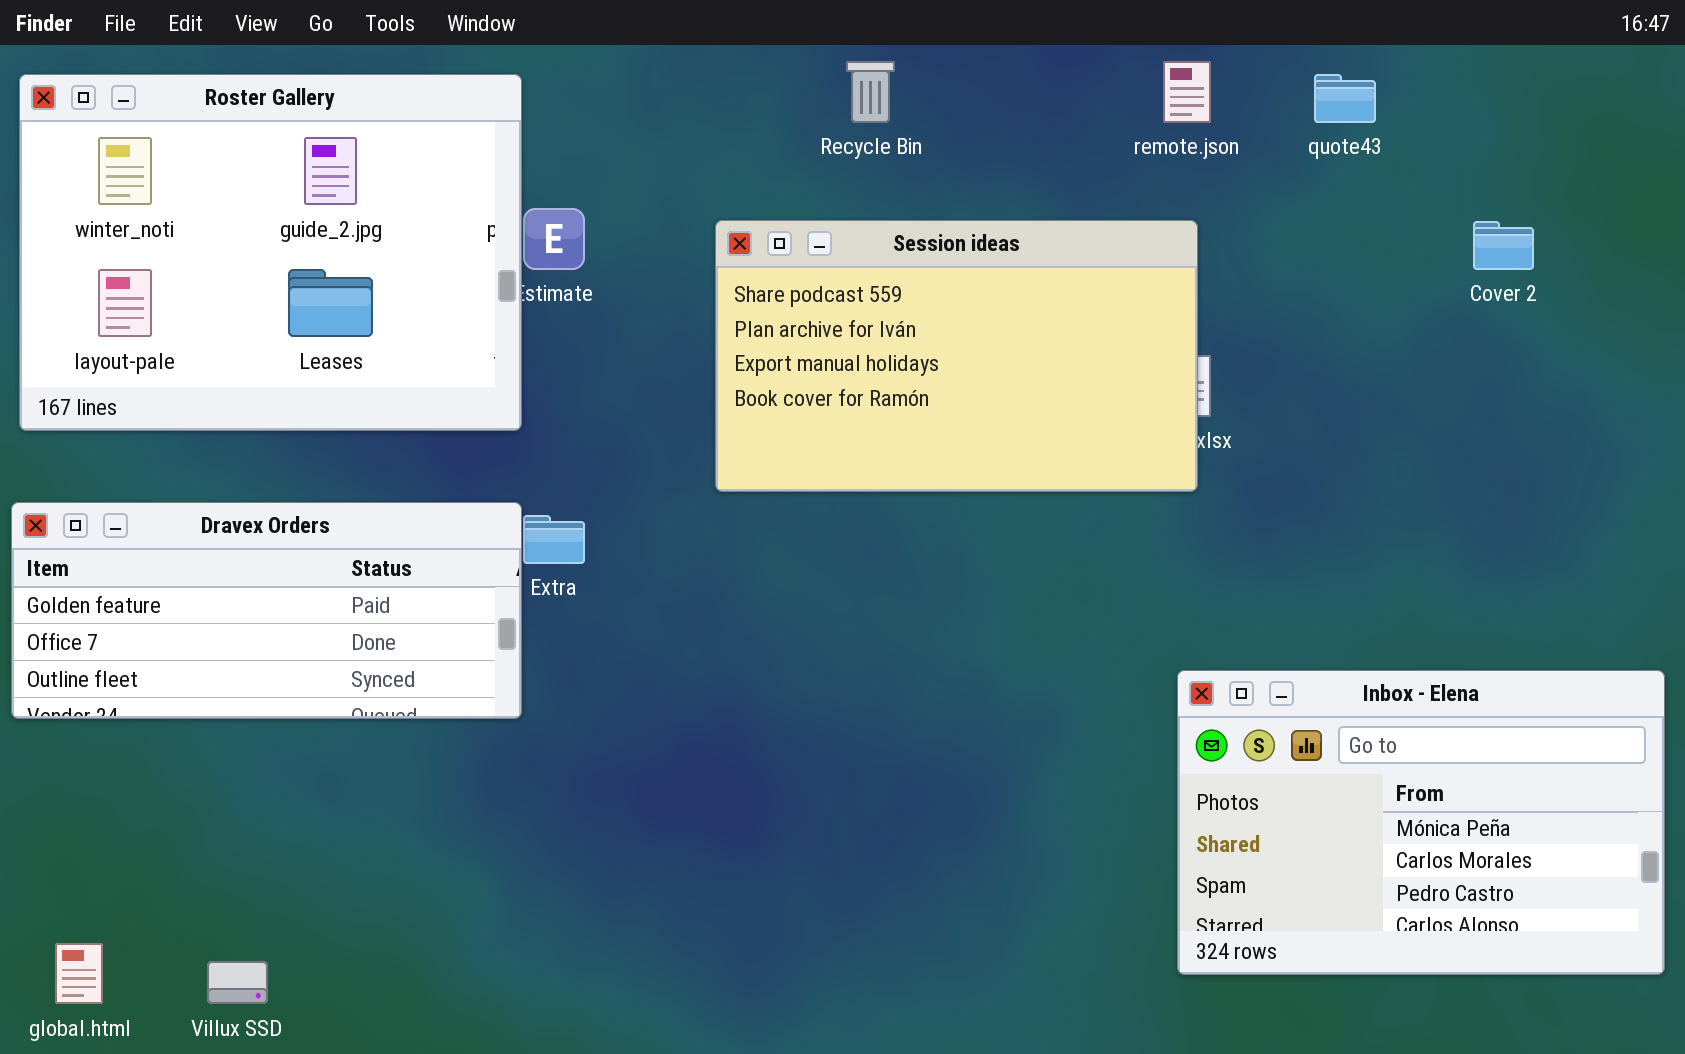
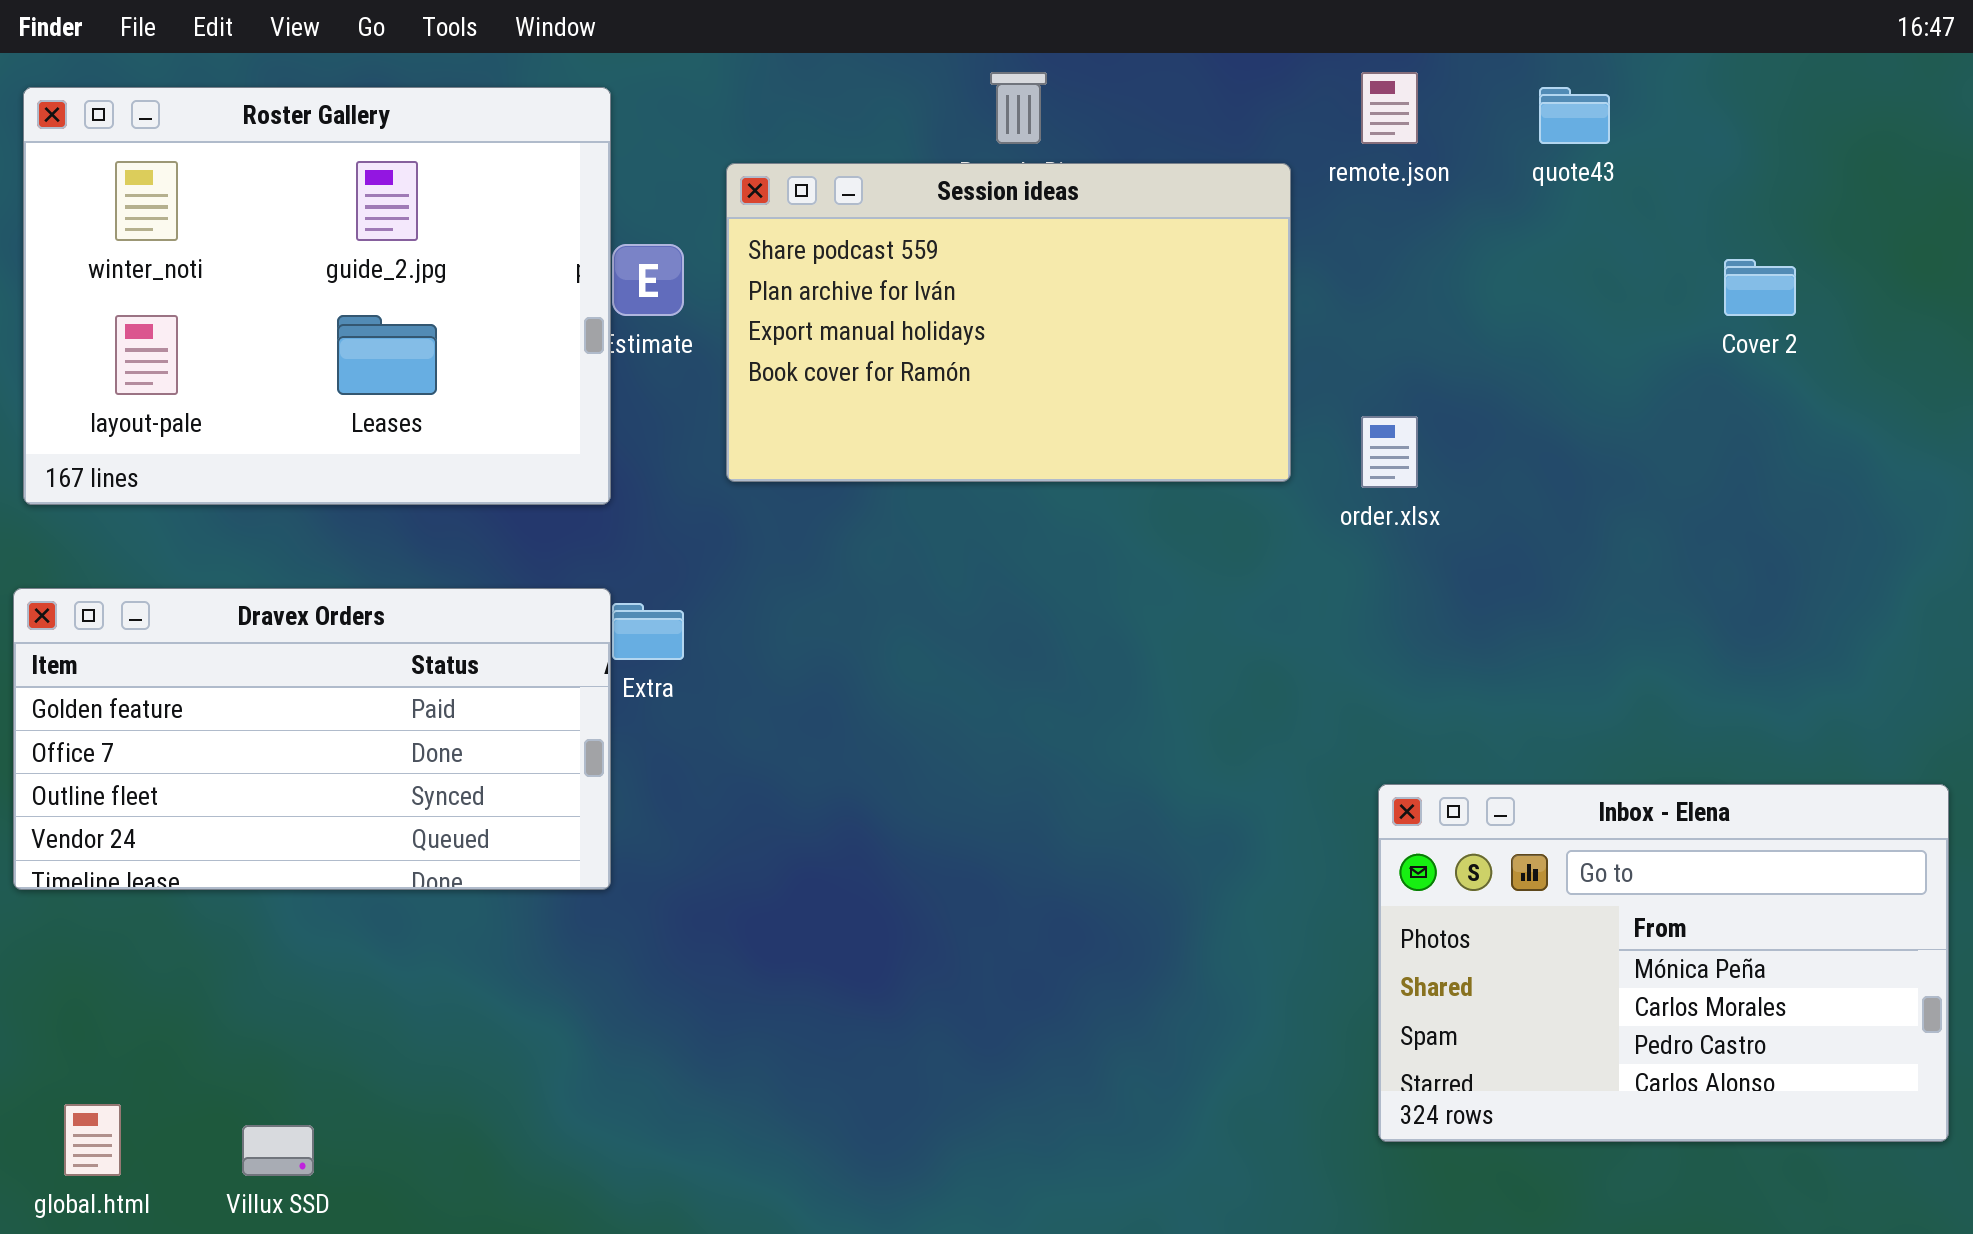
Session ideas: [715,220,1198,492] -> [726,163,1291,482], moved
Dravex Orders: [11,502,522,719] -> [13,588,611,890], resized

